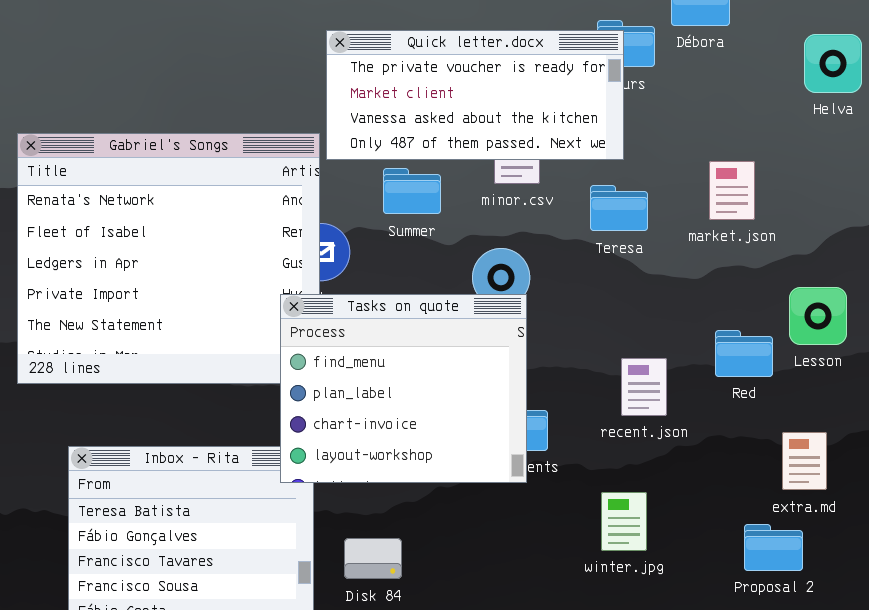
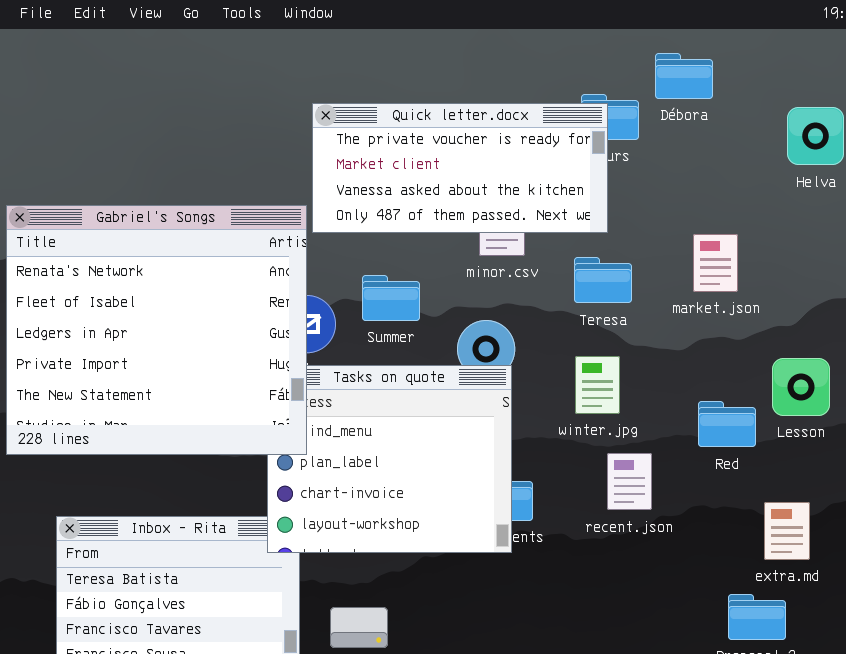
Gabriel's Songs: [17,133,320,384] -> [6,205,307,455], raised
Summer: [383,168,441,214] -> [362,275,420,321], moved
recent.json: [621,358,667,416] -> [607,453,652,510], moved
winter.jpg: [601,492,647,551] -> [575,356,620,414], moved

